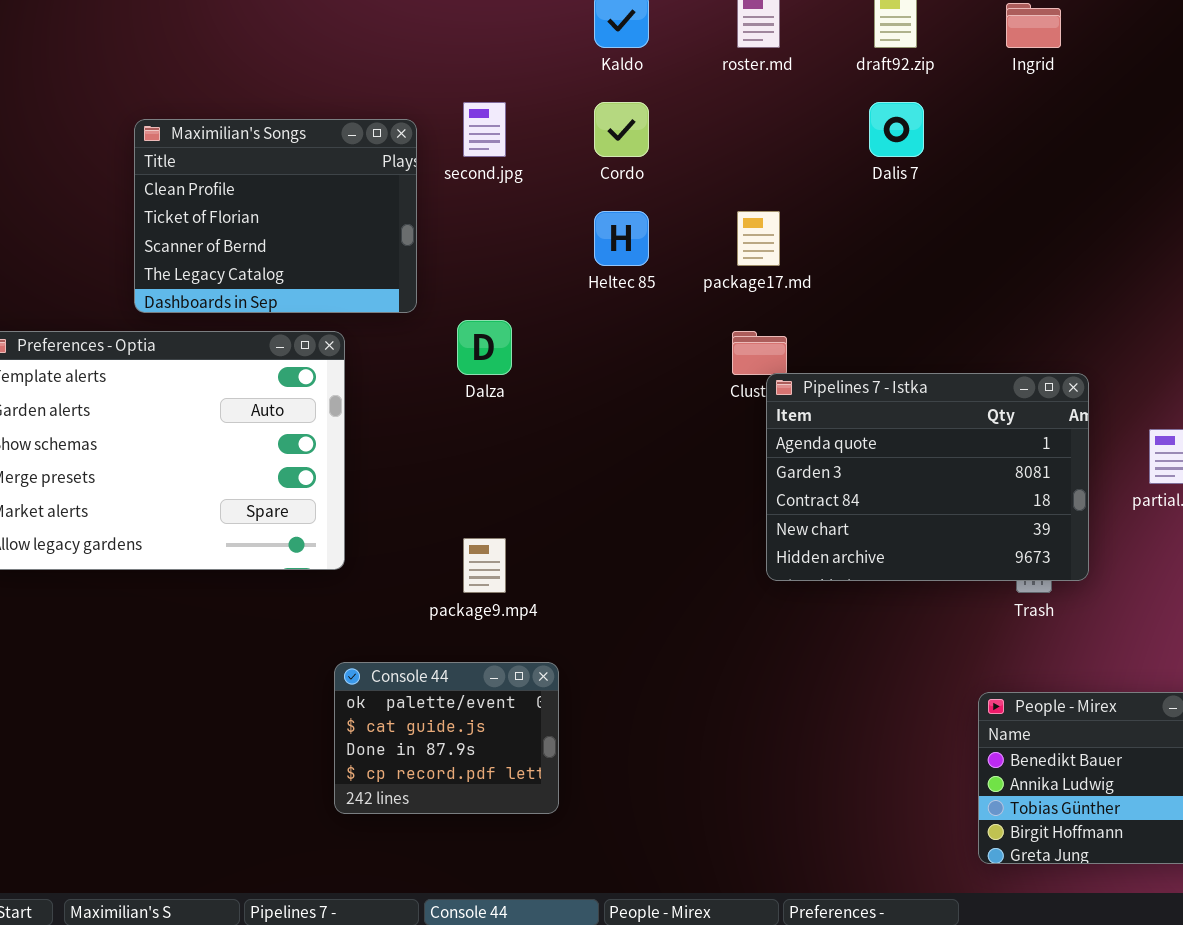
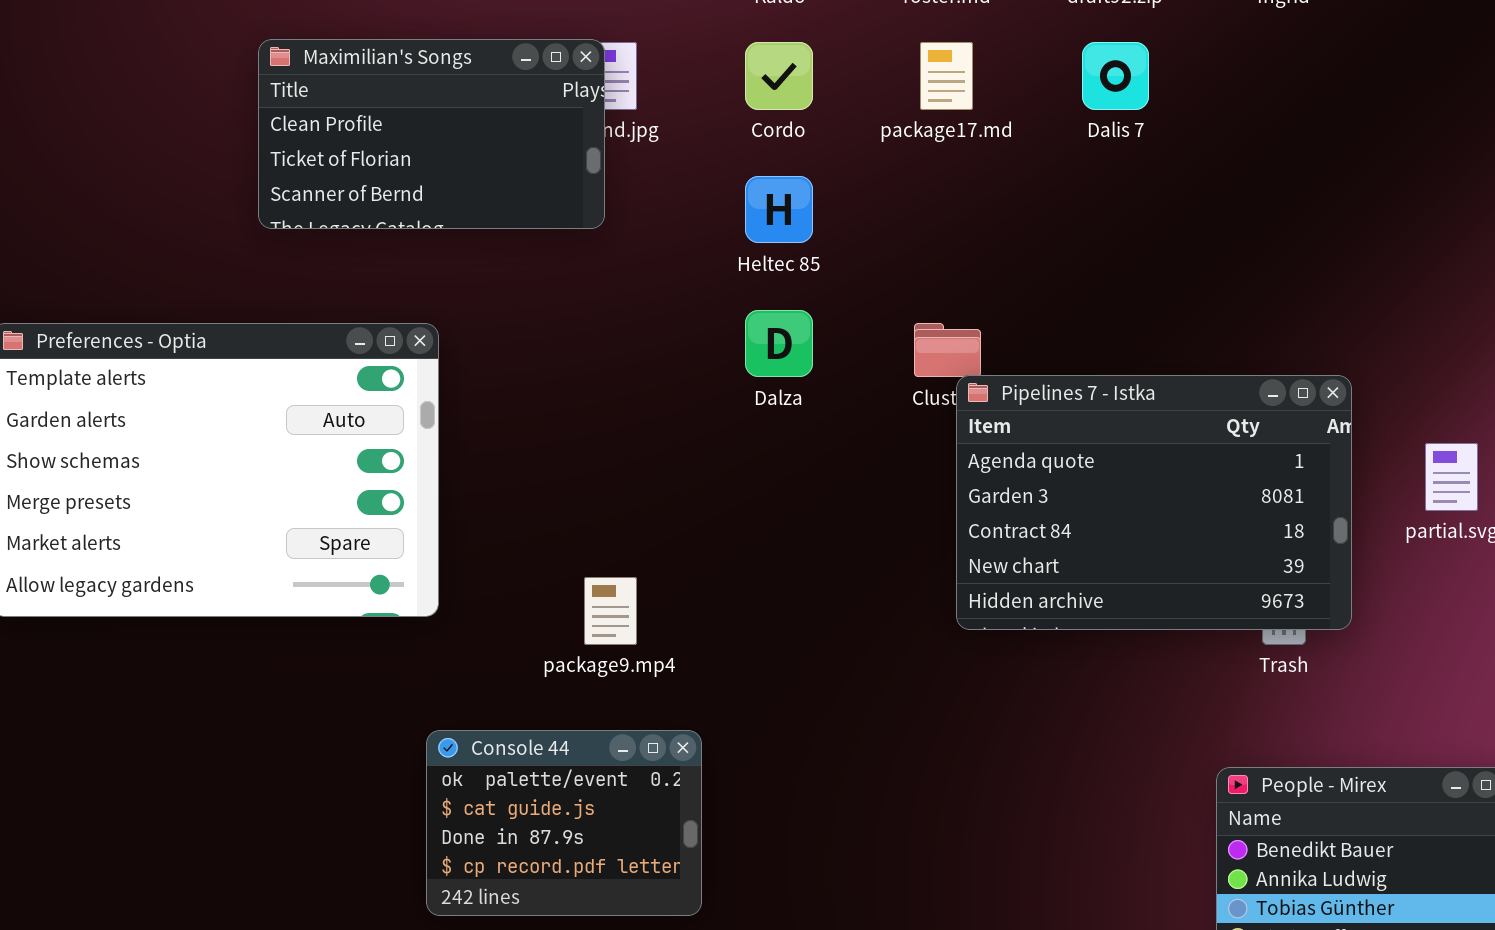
Maximilian's Songs: [134,119,417,313] -> [258,39,605,229], moved, resized
package17.md: [737,211,780,266] -> [920,42,973,110], moved
Dalza: [457,320,512,375] -> [745,310,813,377], moved

